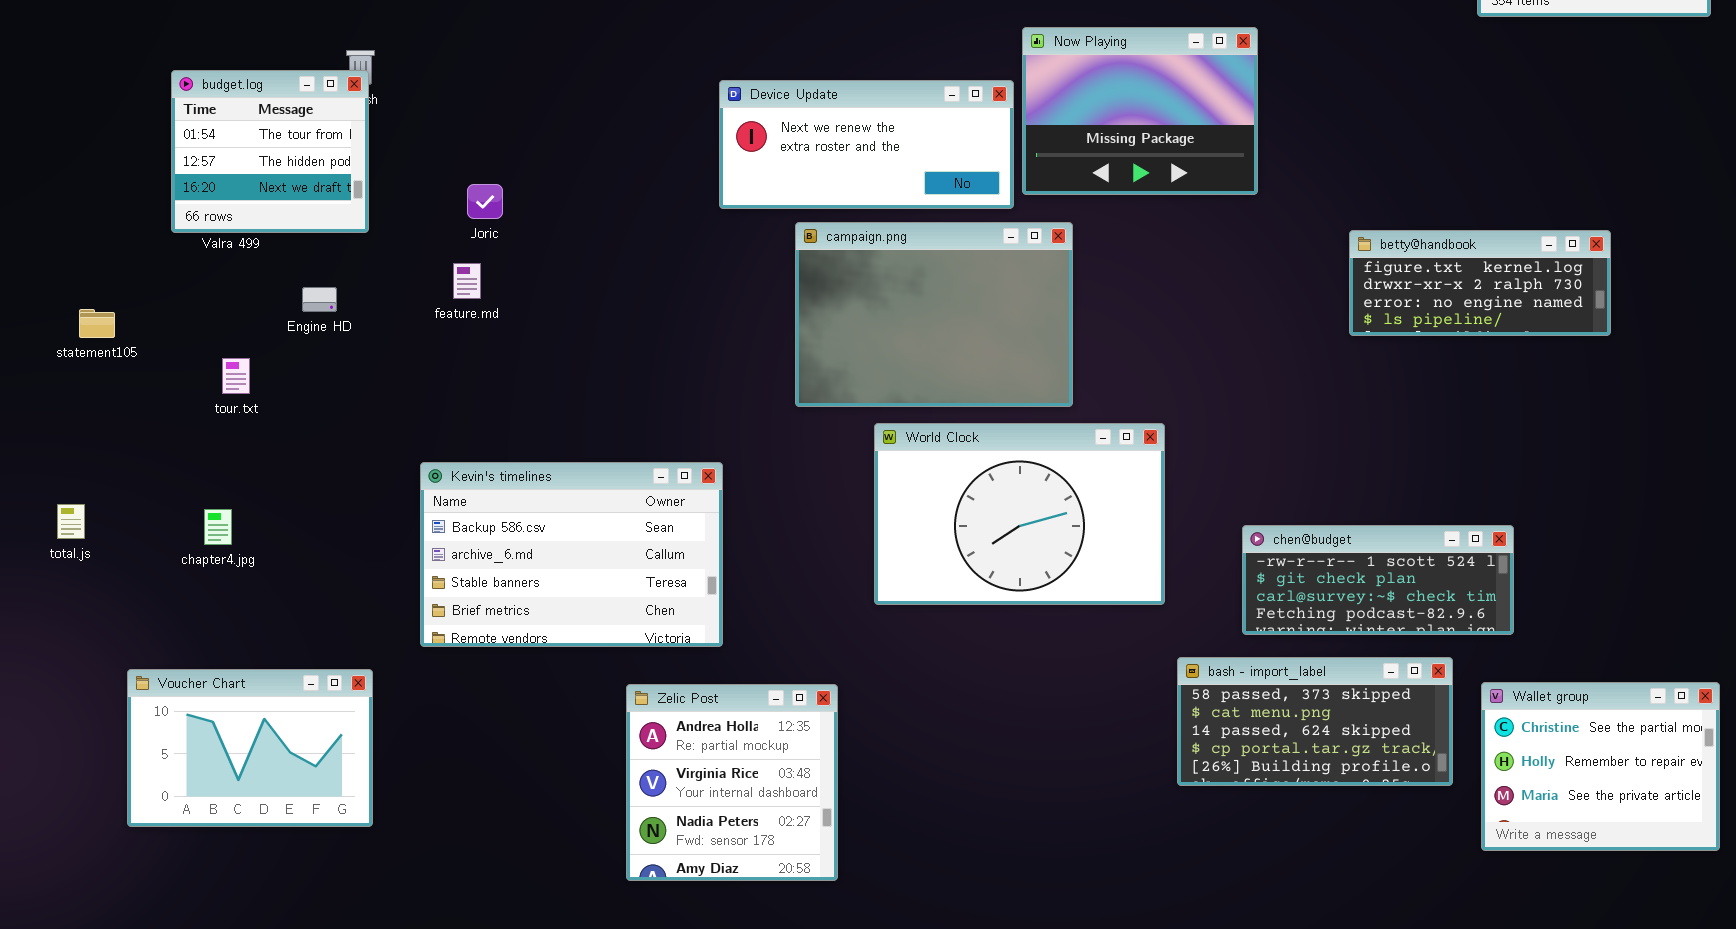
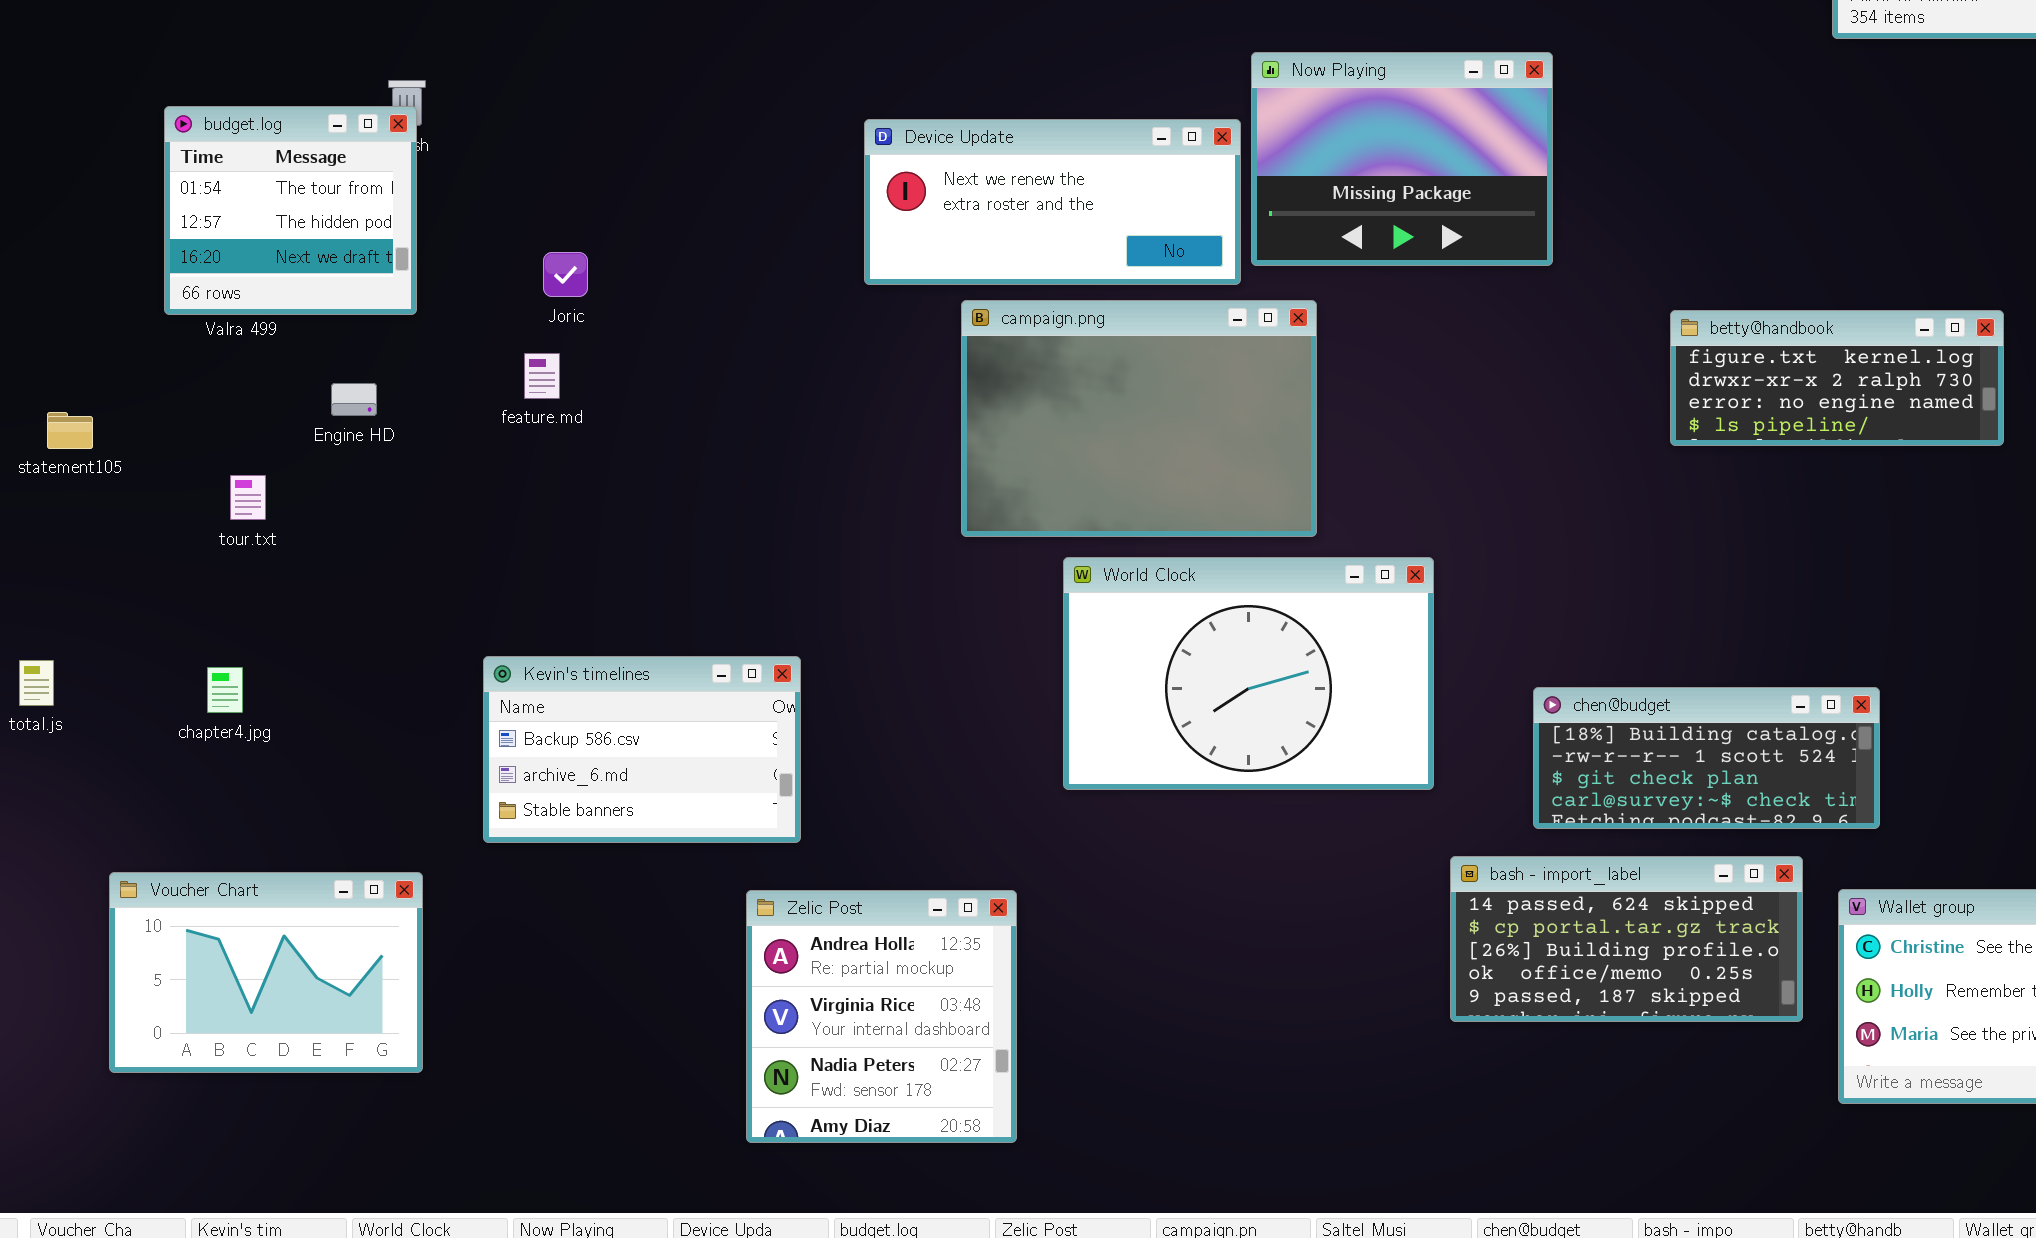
Kevin's timelines: [420,462,723,647] -> [483,656,801,843], resized
chen@budget: [1242,525,1514,635] -> [1533,687,1880,829], scrolled up 1 row
bash - import_label: [1177,657,1453,786] -> [1450,856,1803,1022], scrolled down 2 rows

